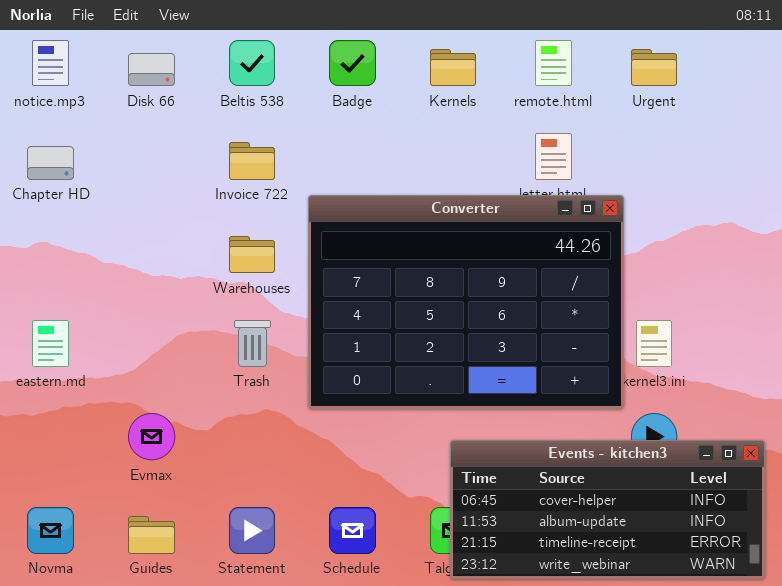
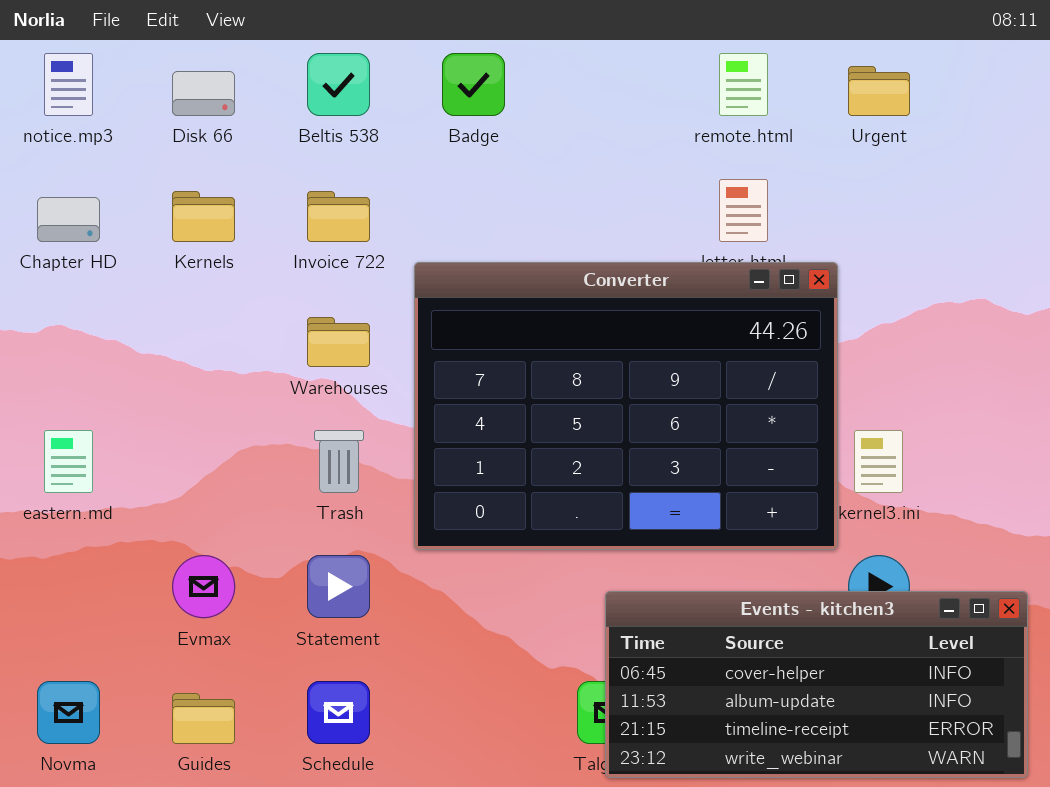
Kernels: [430,49,476,86] -> [172,191,235,242], moved
Statement: [229,507,275,554] -> [307,555,370,618], moved
Schedule: [329,507,376,554] -> [307,681,370,744], moved

